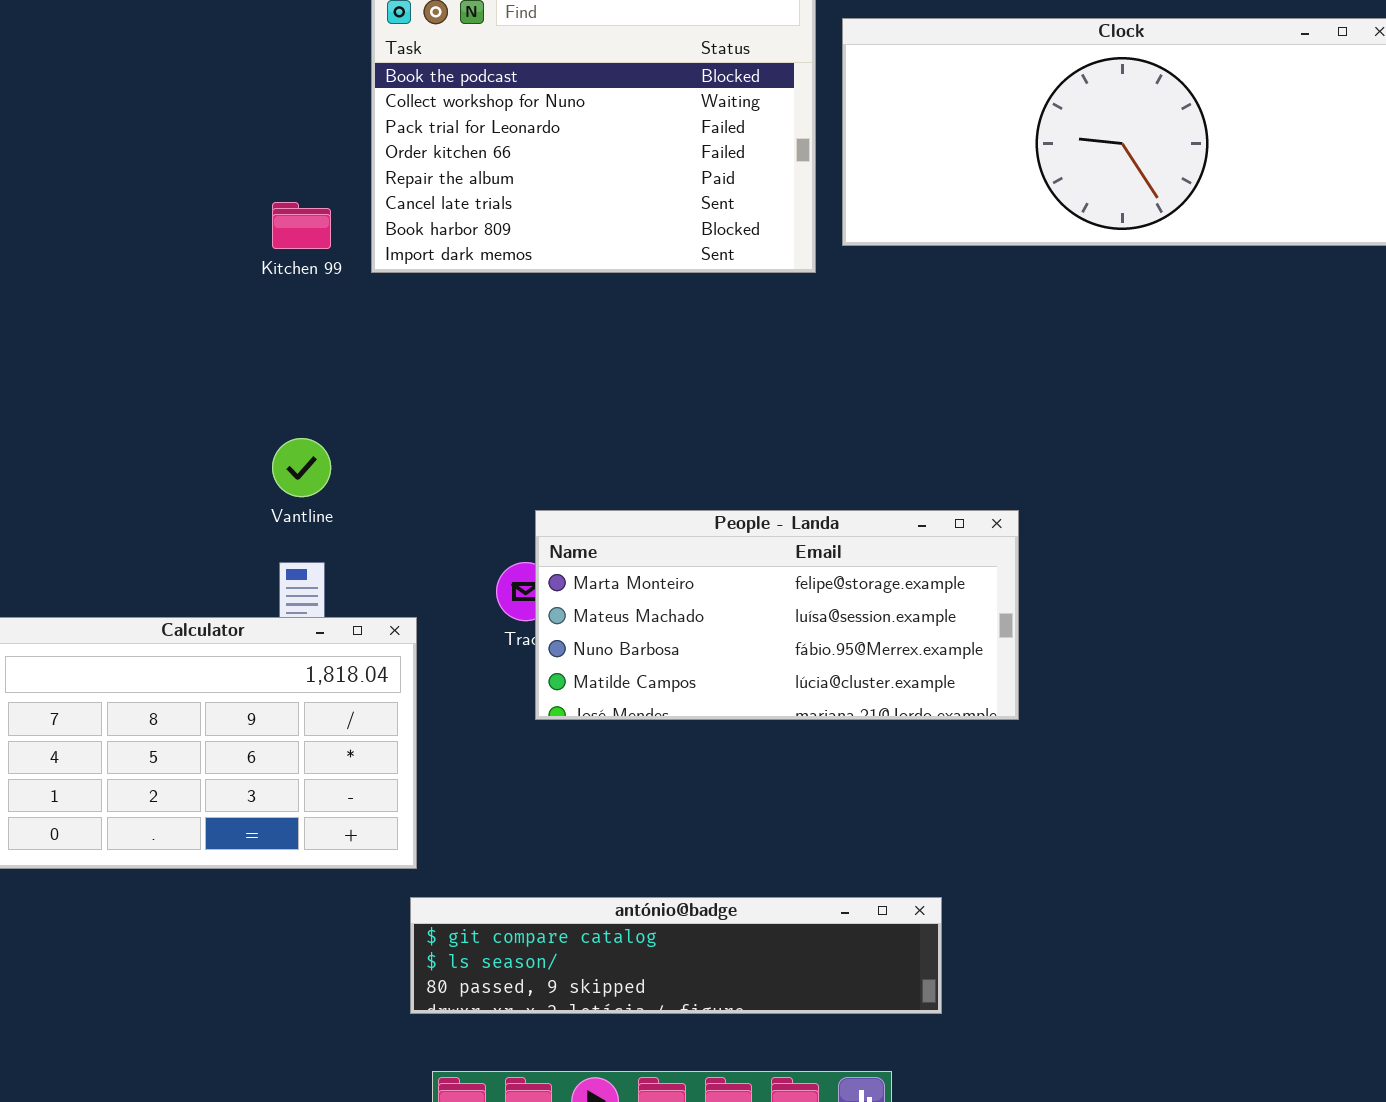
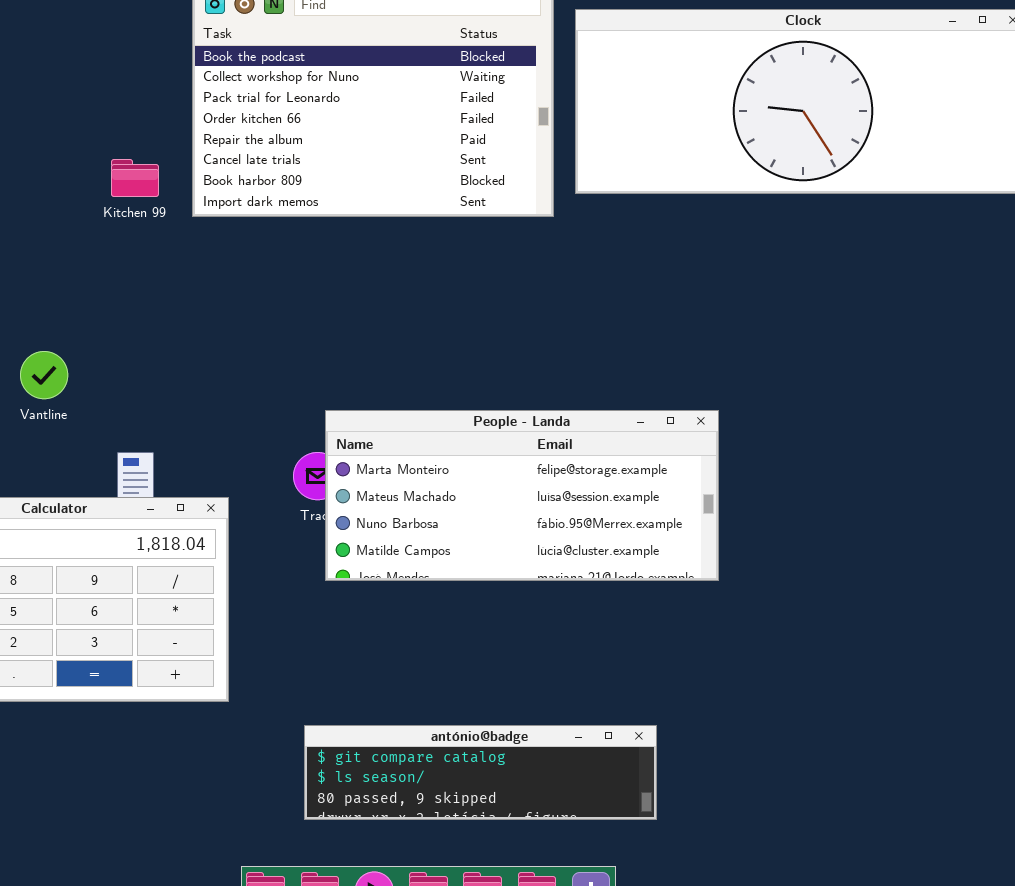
Vantline: [272,438,331,497] -> [20,351,68,399], moved
antónio@badge: [410,897,942,1014] -> [304,725,657,820], resized

